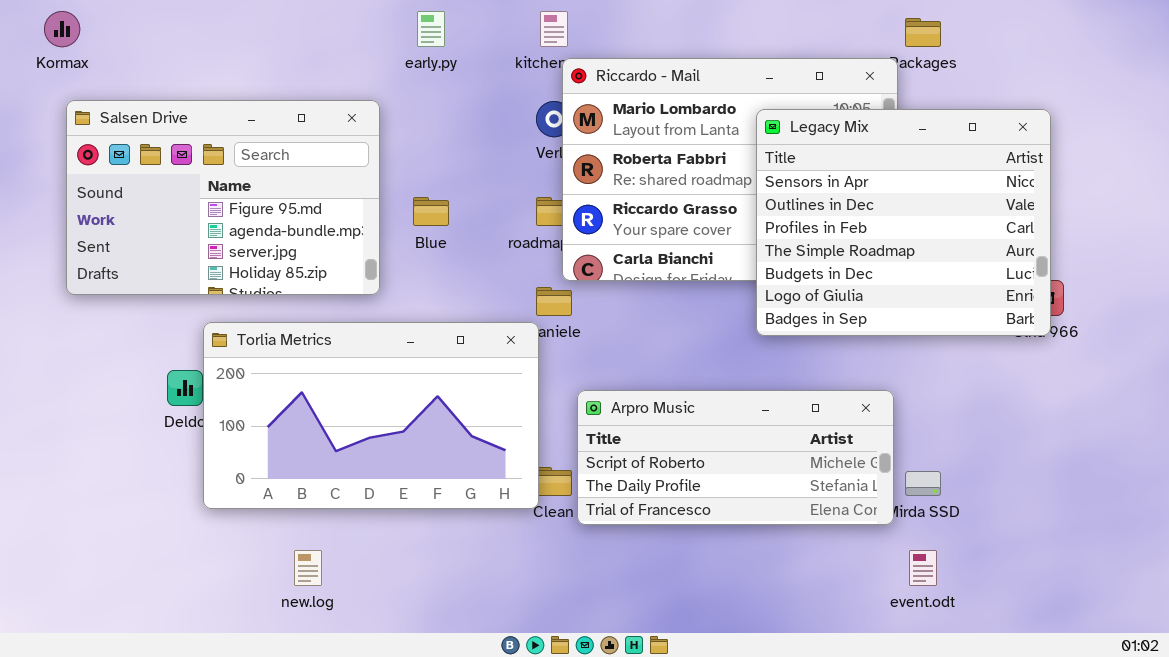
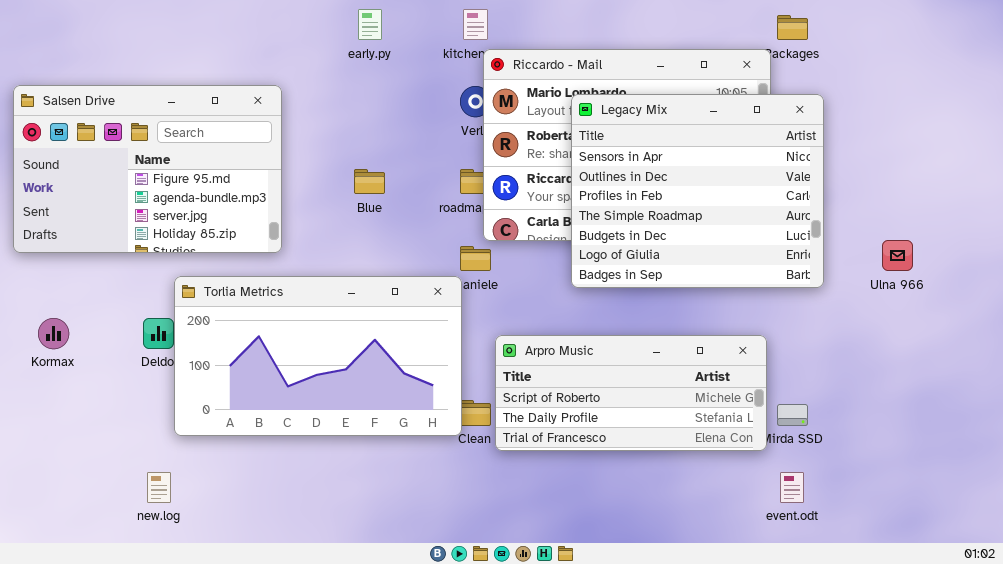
Kormax: [44,11,80,47] -> [38,318,69,349], moved
Salsen Drive: [66,100,380,295] -> [13,85,282,253], moved
Legacy Mix: [756,109,1051,336] -> [571,94,824,288], moved
new.log: [294,550,322,586] -> [147,472,171,503], moved

